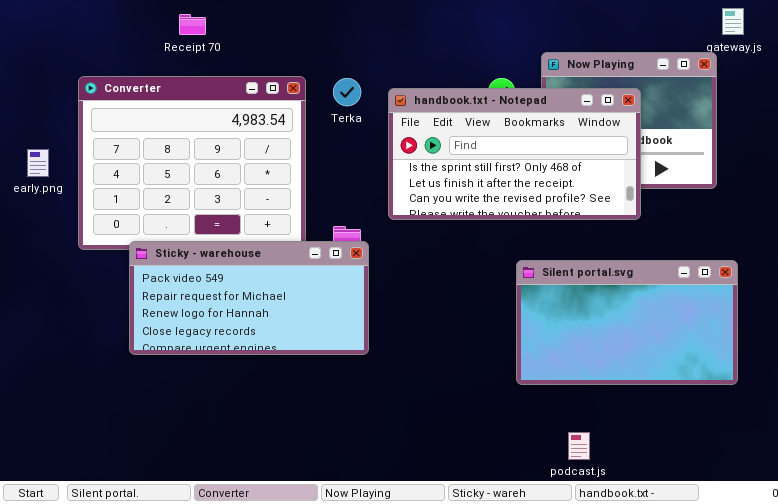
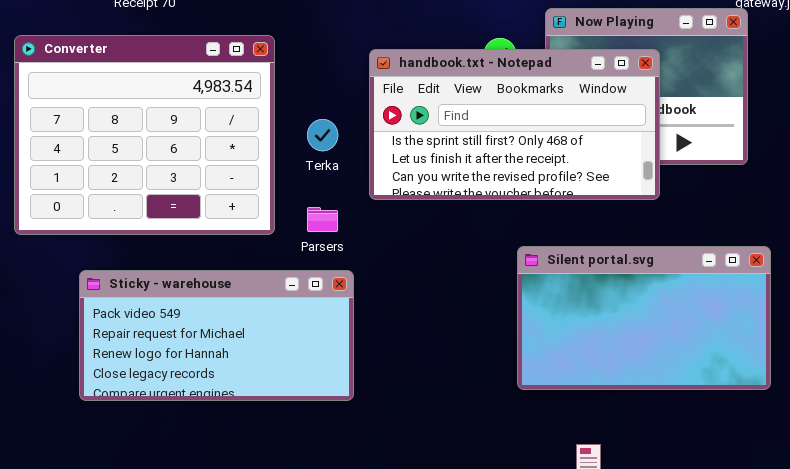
Terka: [333,78,361,106] -> [307,119,338,151], moved
Sticky - warehouse: [129,241,369,355] -> [79,270,354,401], moved

